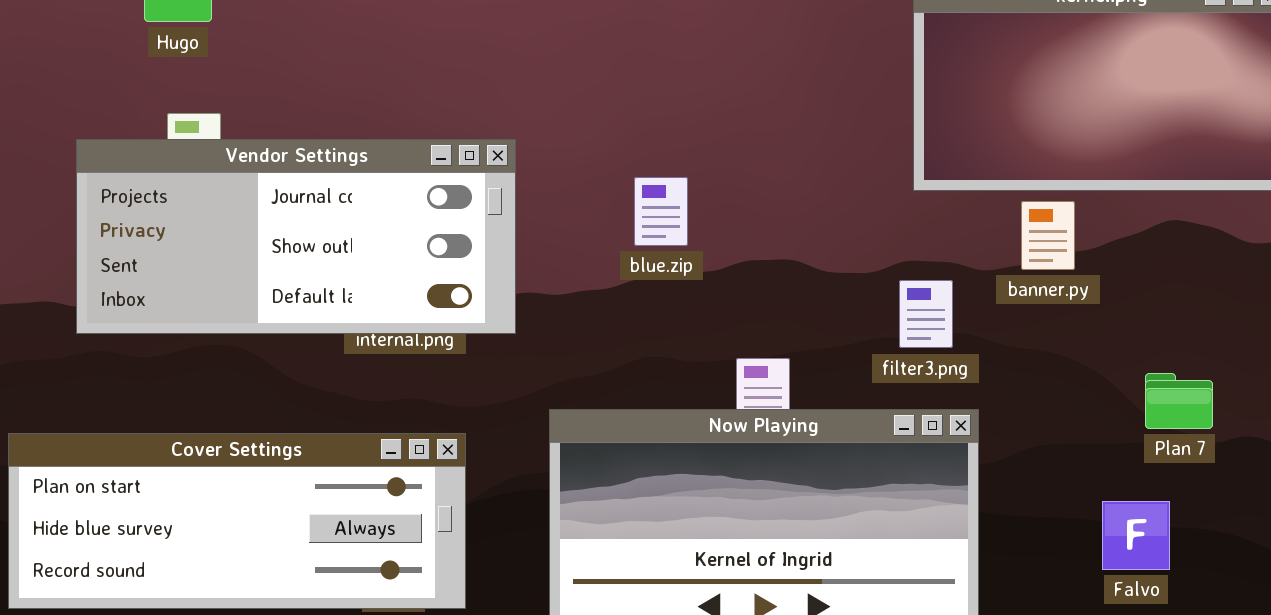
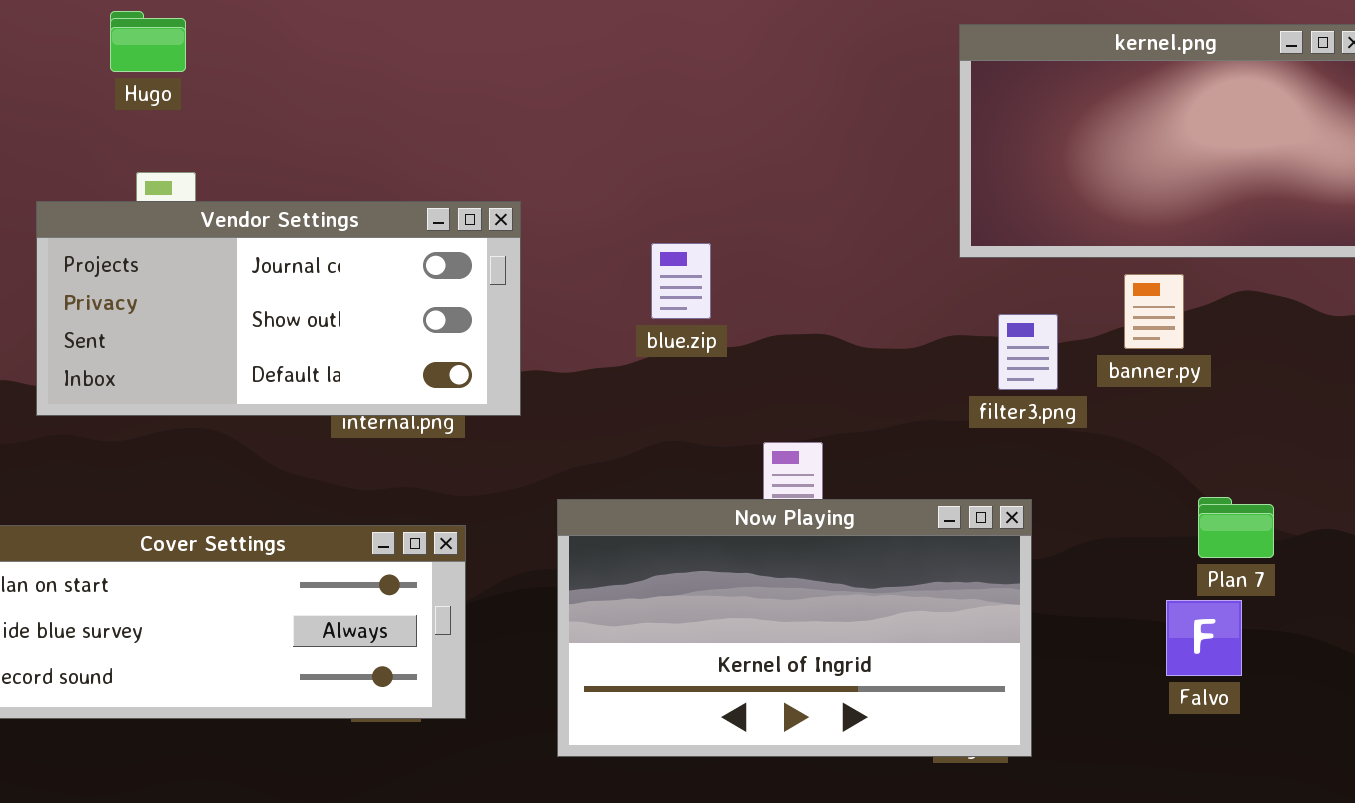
banner.py: [1021,201,1075,270] -> [1124,274,1184,349], moved
filter3.png: [899,280,953,348] -> [998,314,1058,390], moved
Plan 7: [1145,373,1213,429] -> [1198,497,1274,558], moved

